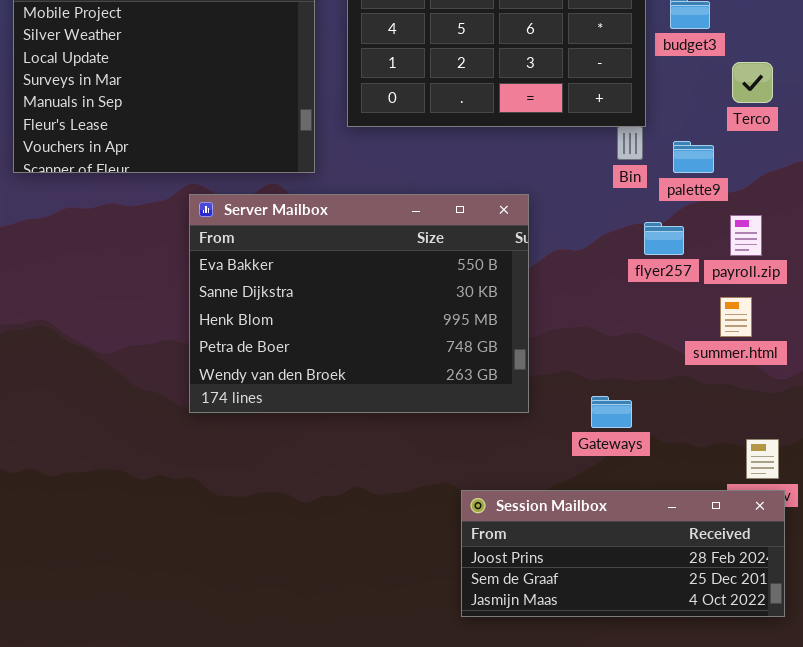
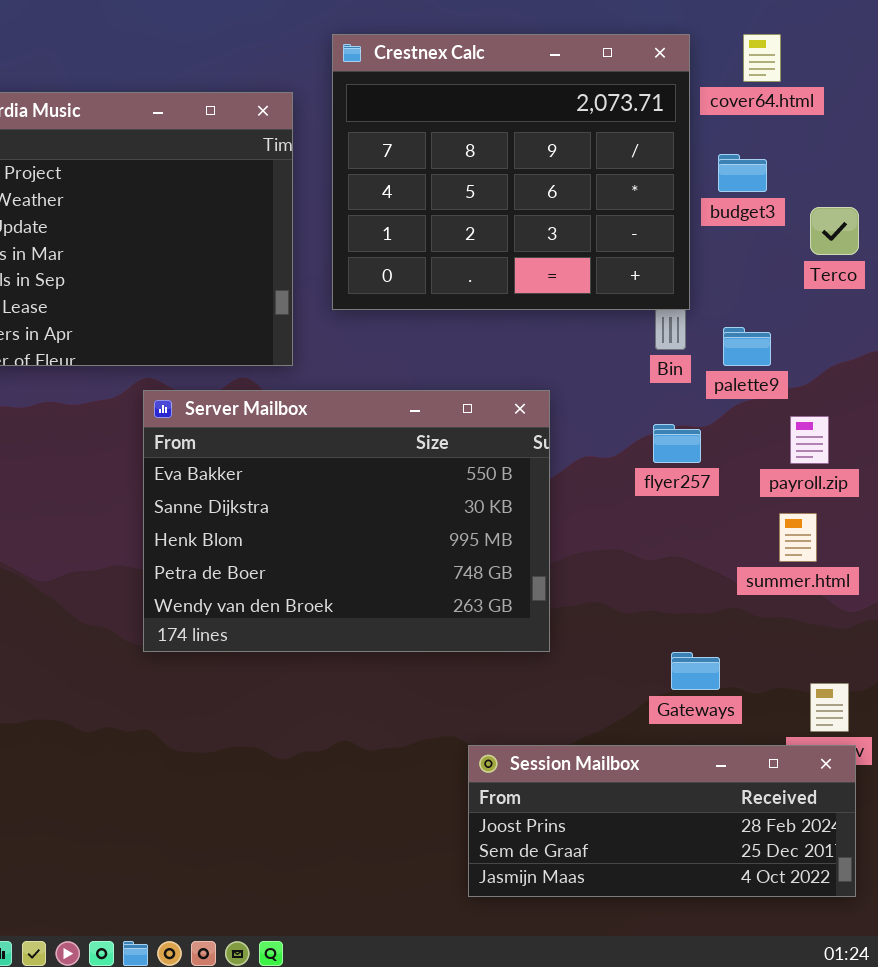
Terco: [732,62,773,103] -> [810,207,859,255], moved
flyer257: [644,222,684,255] -> [653,424,701,463], moved
Gateways: [591,396,632,428] -> [671,652,720,690], moved

